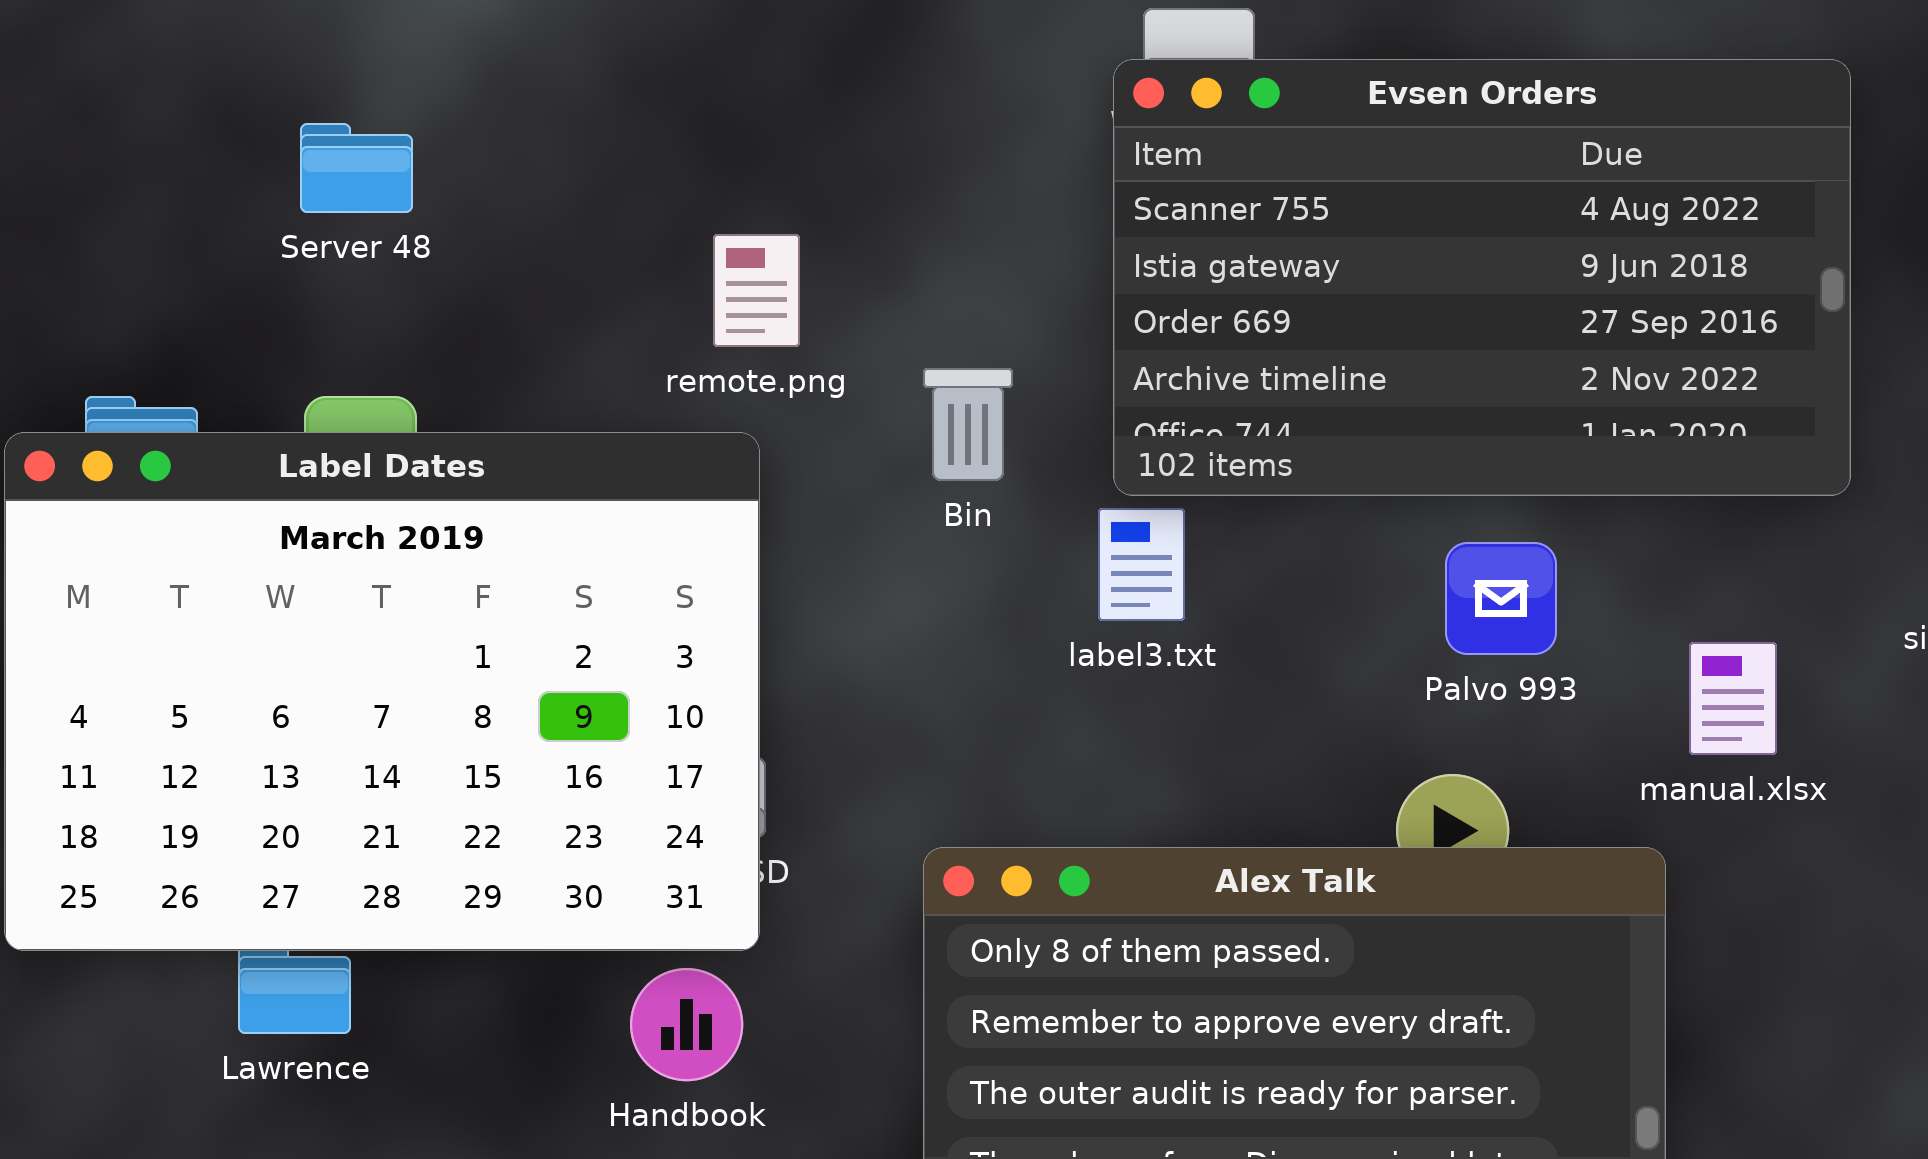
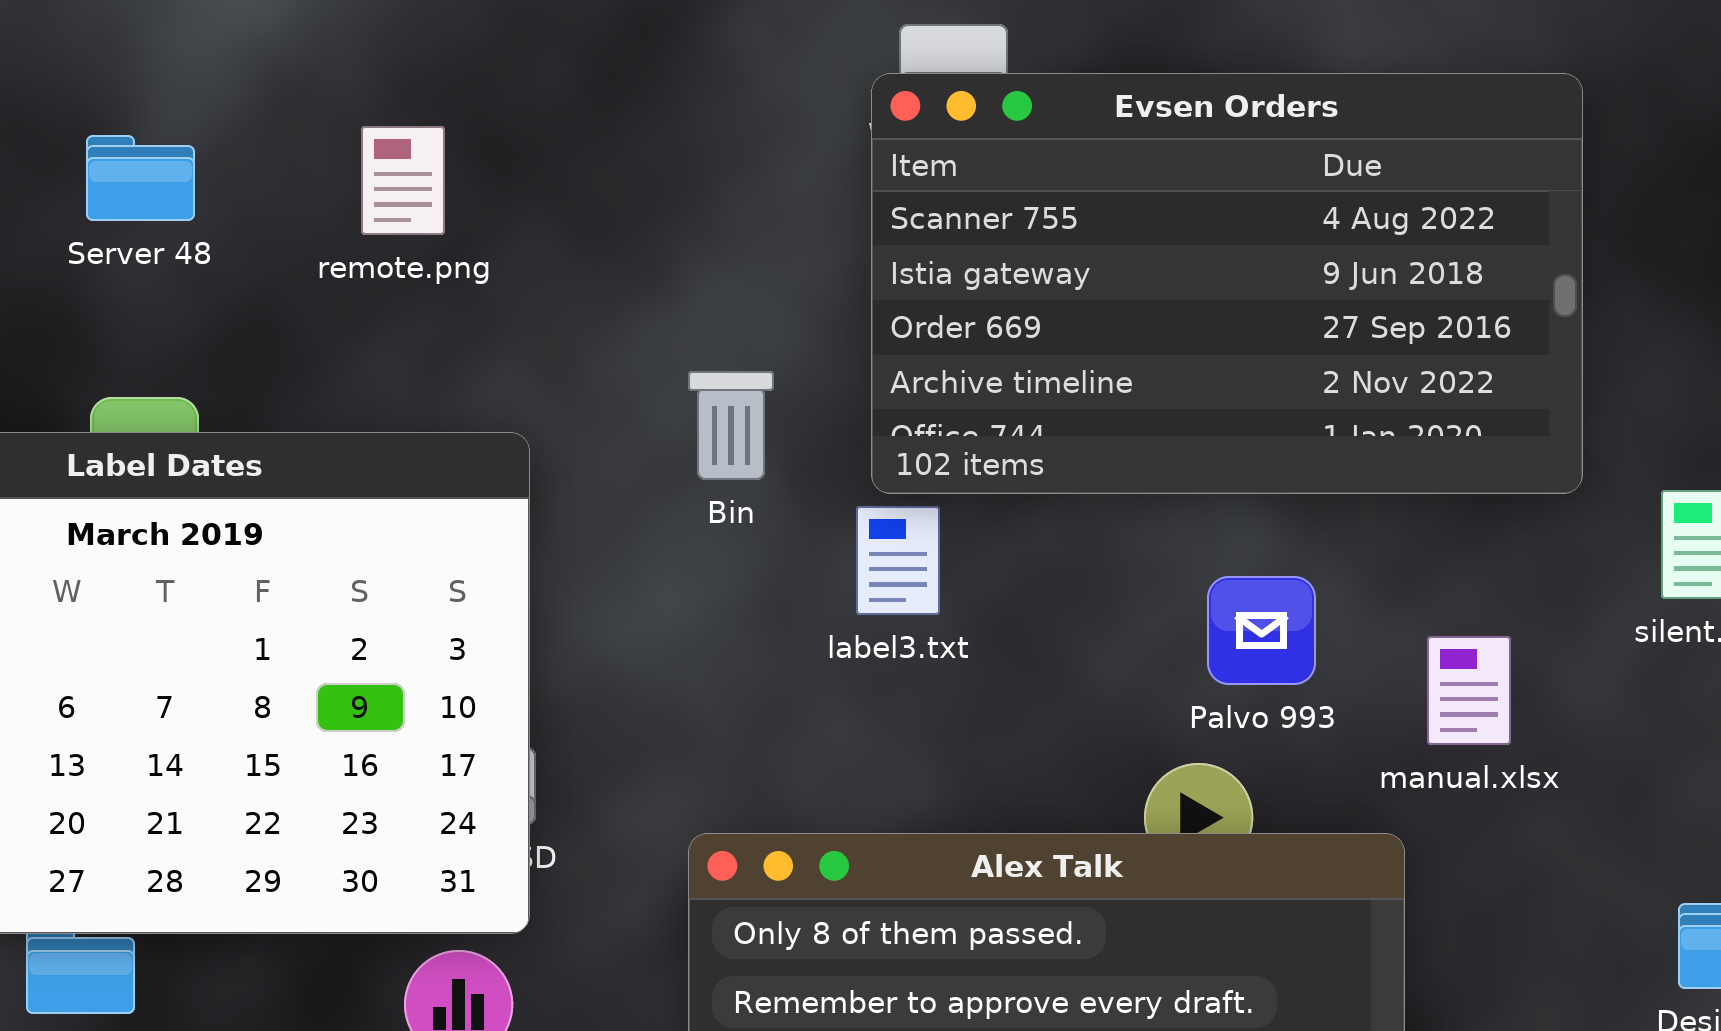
remote.png: [713,234,800,347] -> [361,126,445,235], moved
Palvo 993: [1445,542,1557,655] -> [1207,576,1316,685], moved

